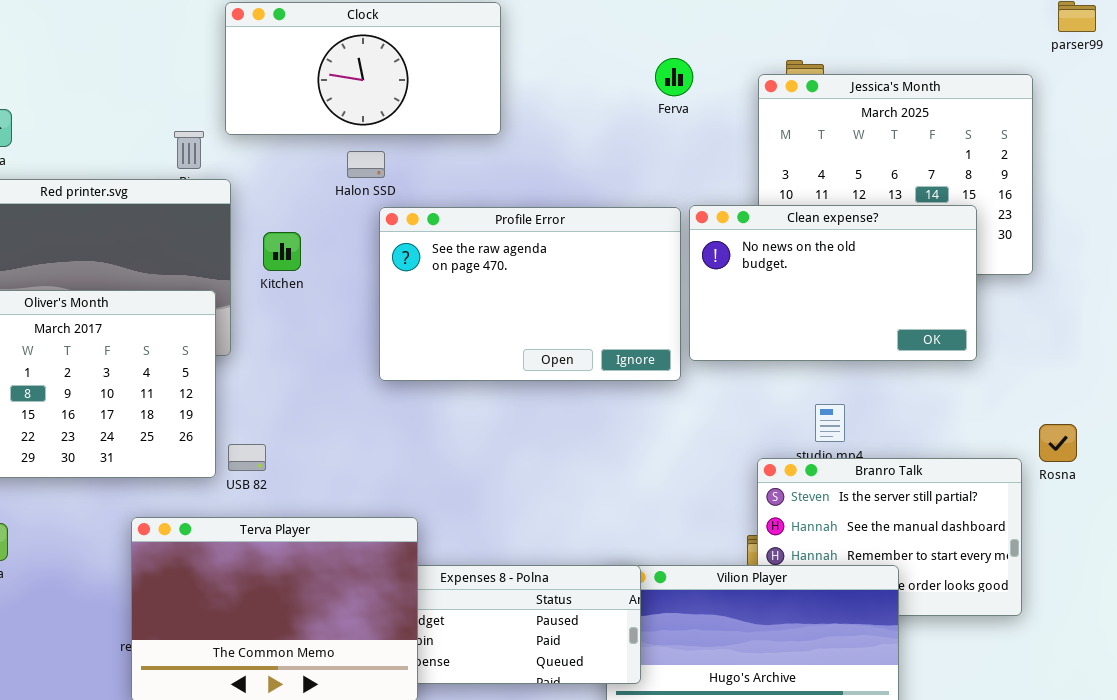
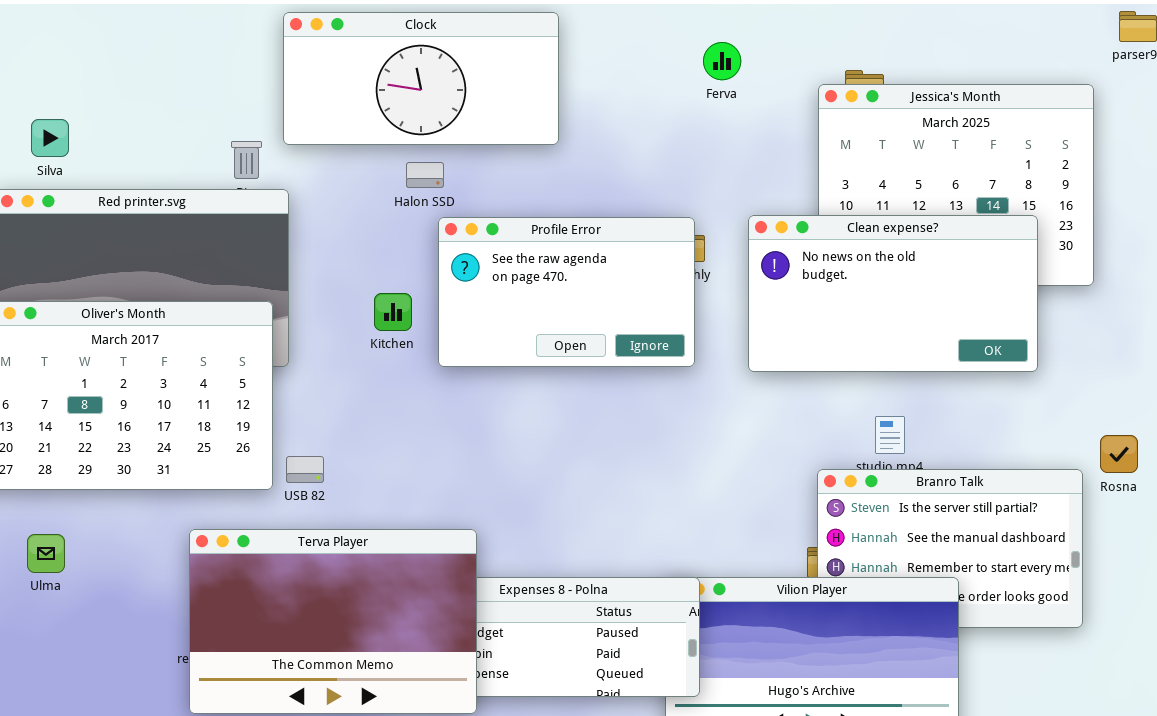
Ferva: [655,58,693,96] -> [703,42,741,80], moved
Profile Error: [379,207,681,381] -> [438,217,695,367], resized
Kitchen: [263,232,301,271] -> [374,293,412,331], moved

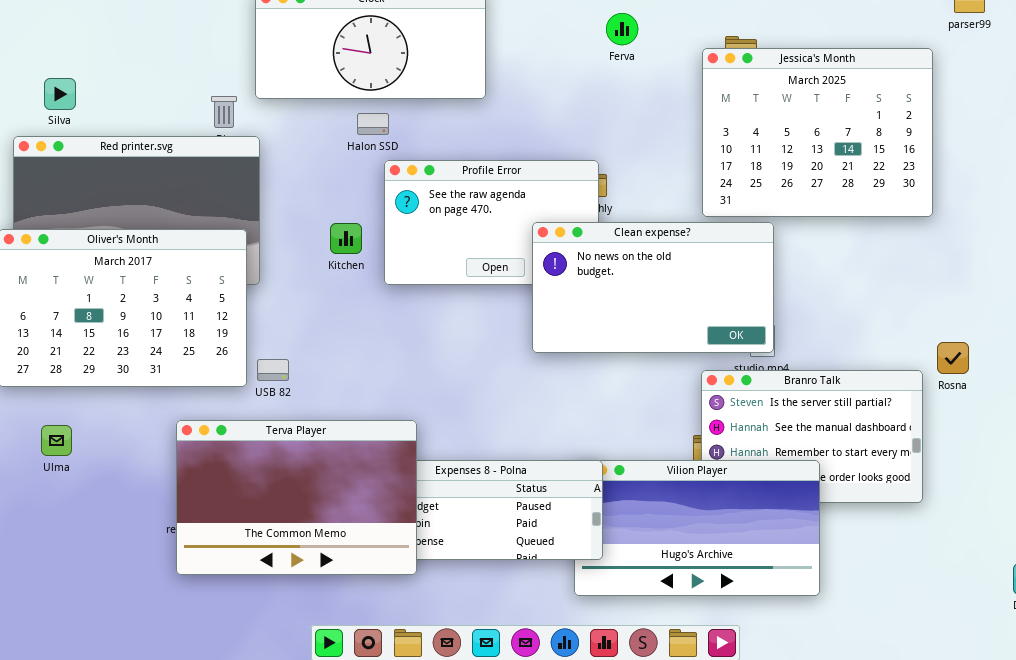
Clean expense?: [748,215,1038,372] -> [532,222,774,353], moved

